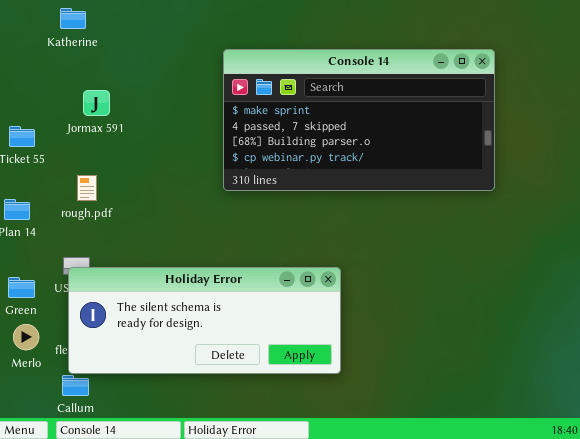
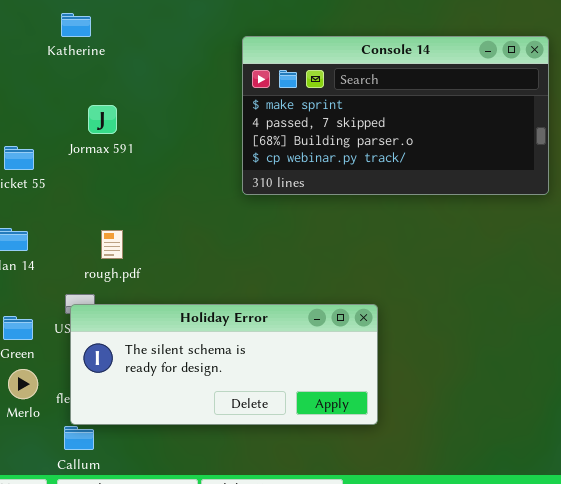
Console 14: [223,49,495,191] -> [242,36,549,195], moved
rough.pdf: [77,175,97,201] -> [101,230,123,259], moved

